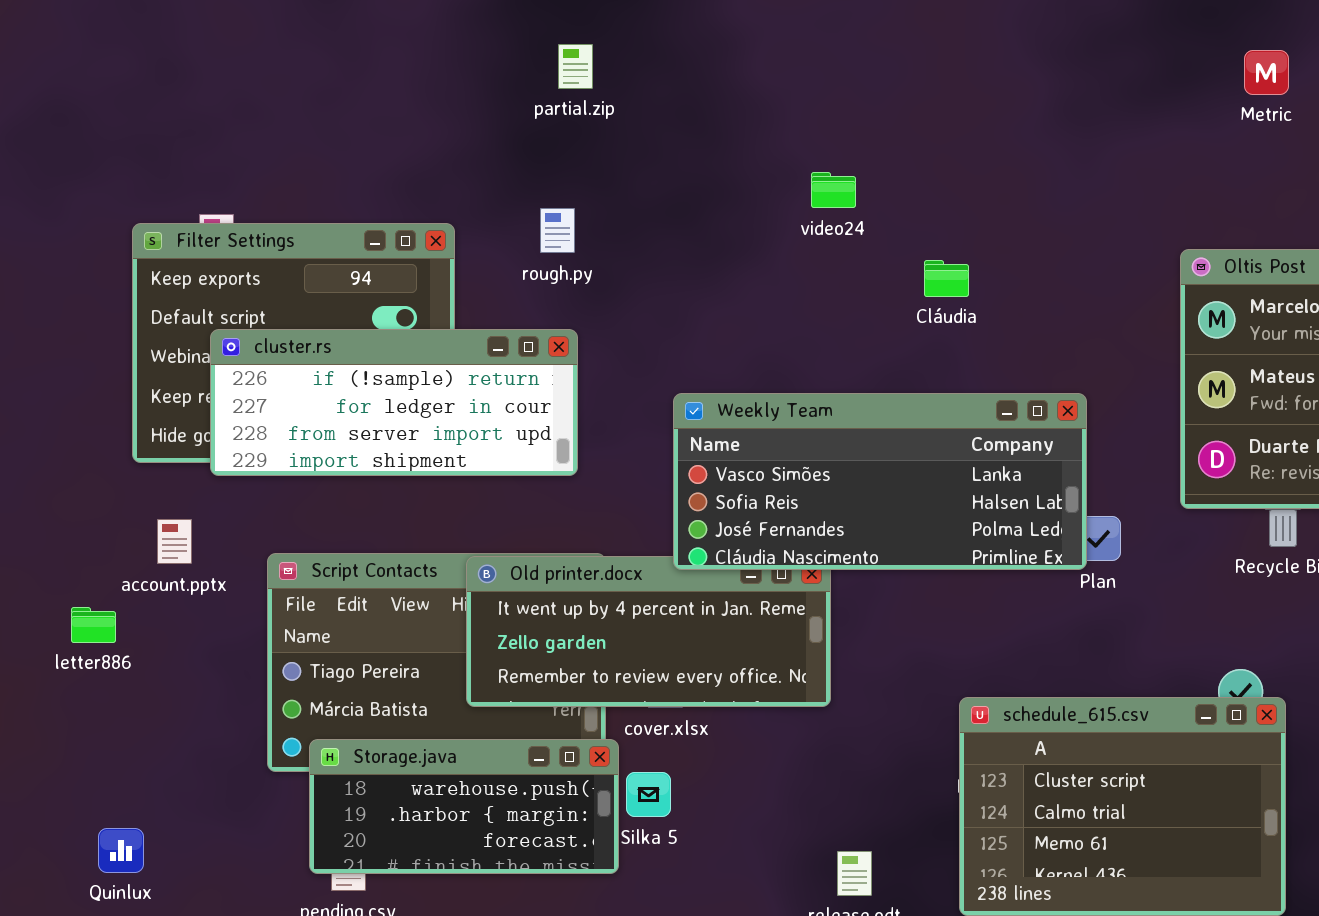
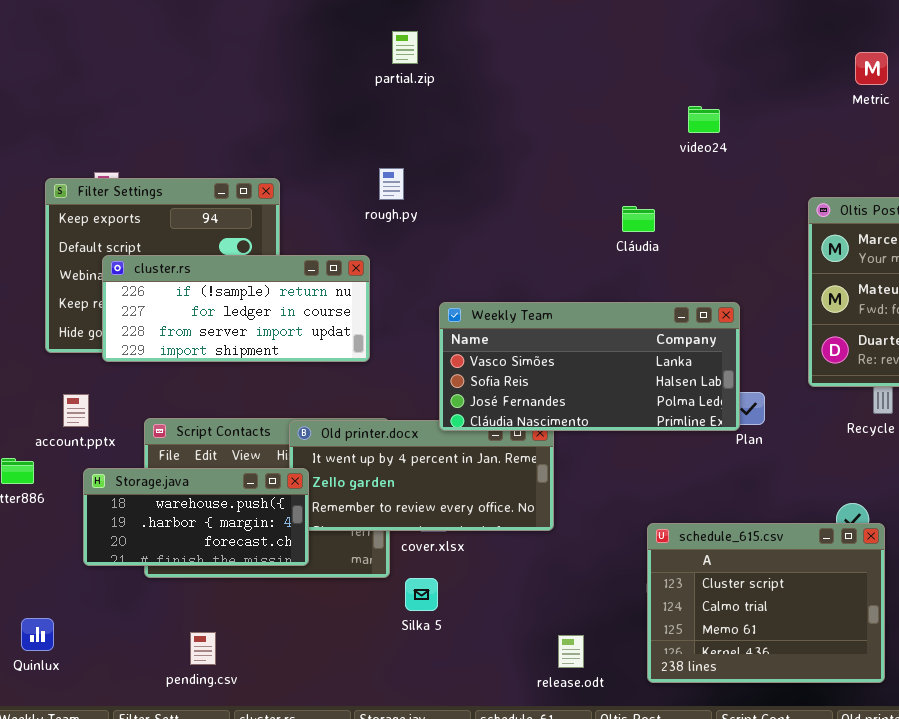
partial.zip: [558,44,593,89] -> [392,31,418,64], moved
video24: [811,172,856,208] -> [688,106,720,133], moved
rough.py: [540,208,575,253] -> [379,168,404,200], moved
Storage.java: [309,739,619,874] -> [83,468,309,566], moved

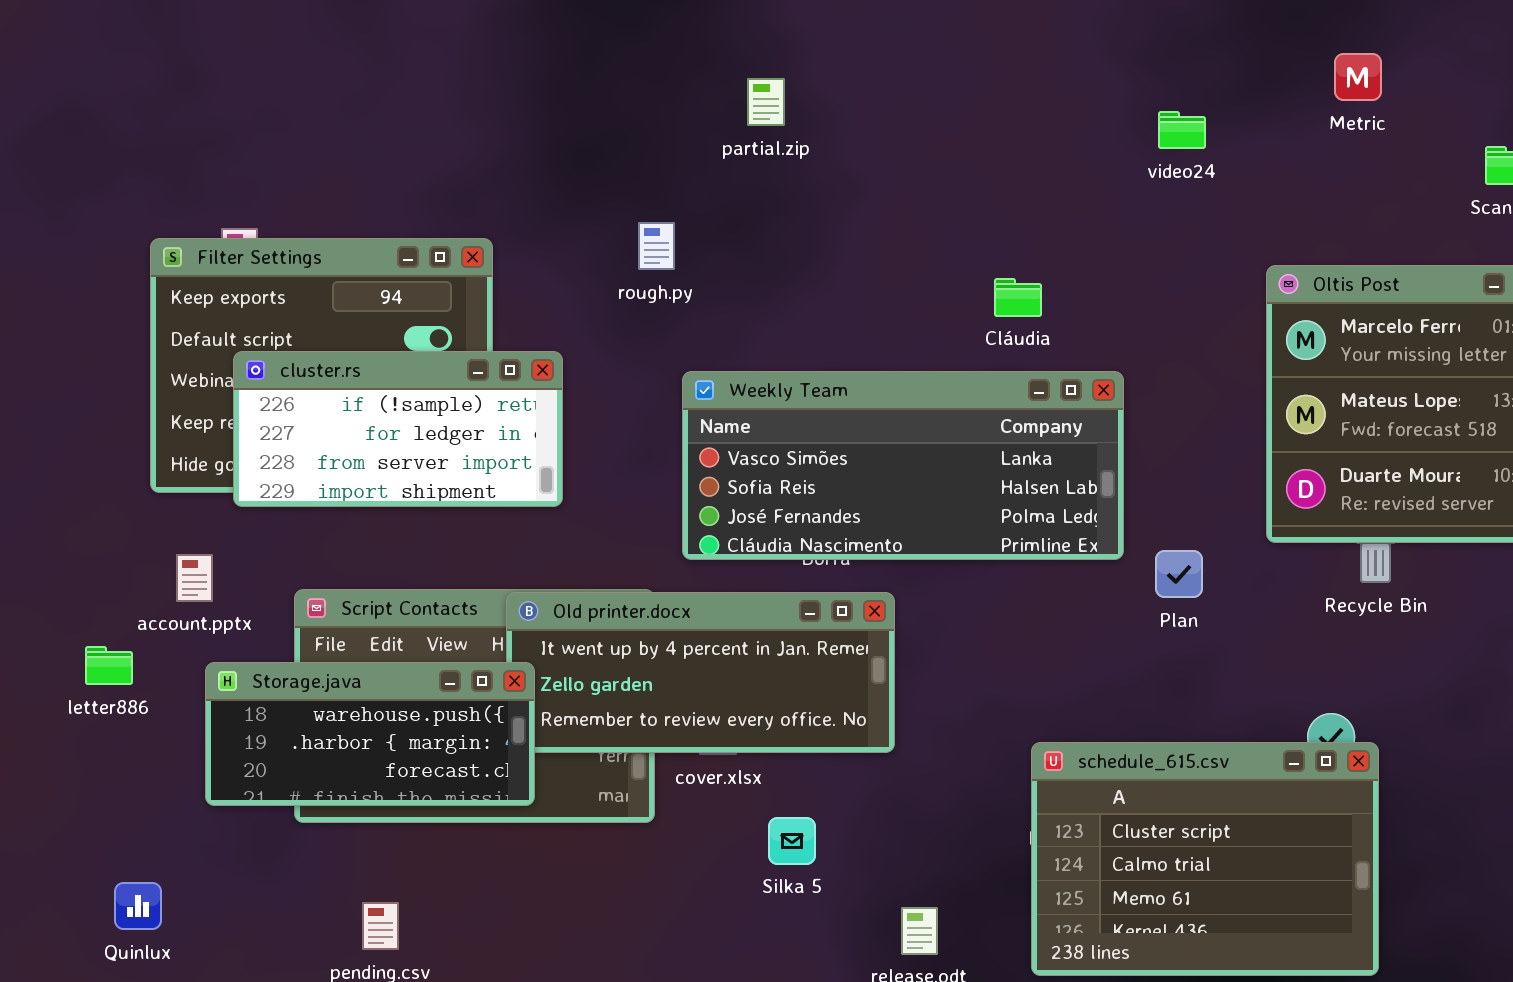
partial.zip: [392,31,418,64] -> [747,78,785,126], moved
video24: [688,106,720,133] -> [1158,111,1206,149], moved
cluster.rs: [102,255,370,362] -> [233,351,563,507], resized
Weekly Team: [439,302,740,431] -> [682,371,1124,560], moved
Silka 5: [405,578,438,611] -> [768,817,816,865], moved

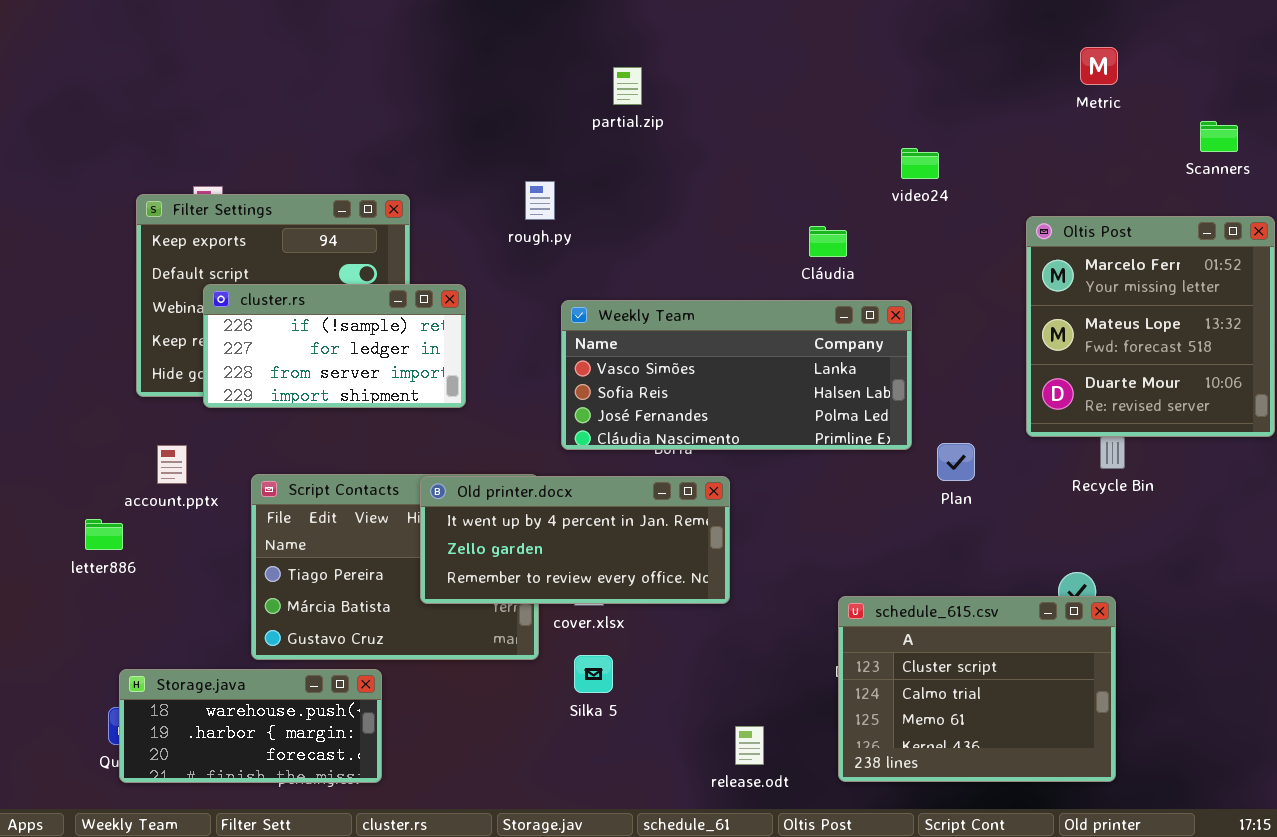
video24: [1158,111,1206,149] -> [901,148,939,179], moved
Storage.java: [205,662,535,806] -> [119,669,382,783], moved
Silka 5: [768,817,816,865] -> [574,655,613,693], moved

